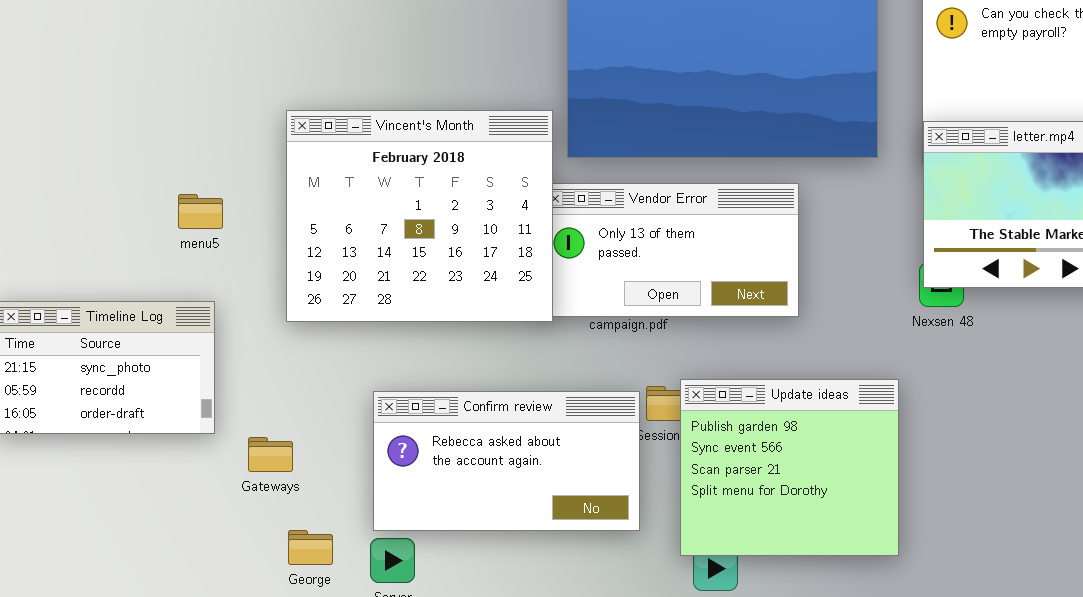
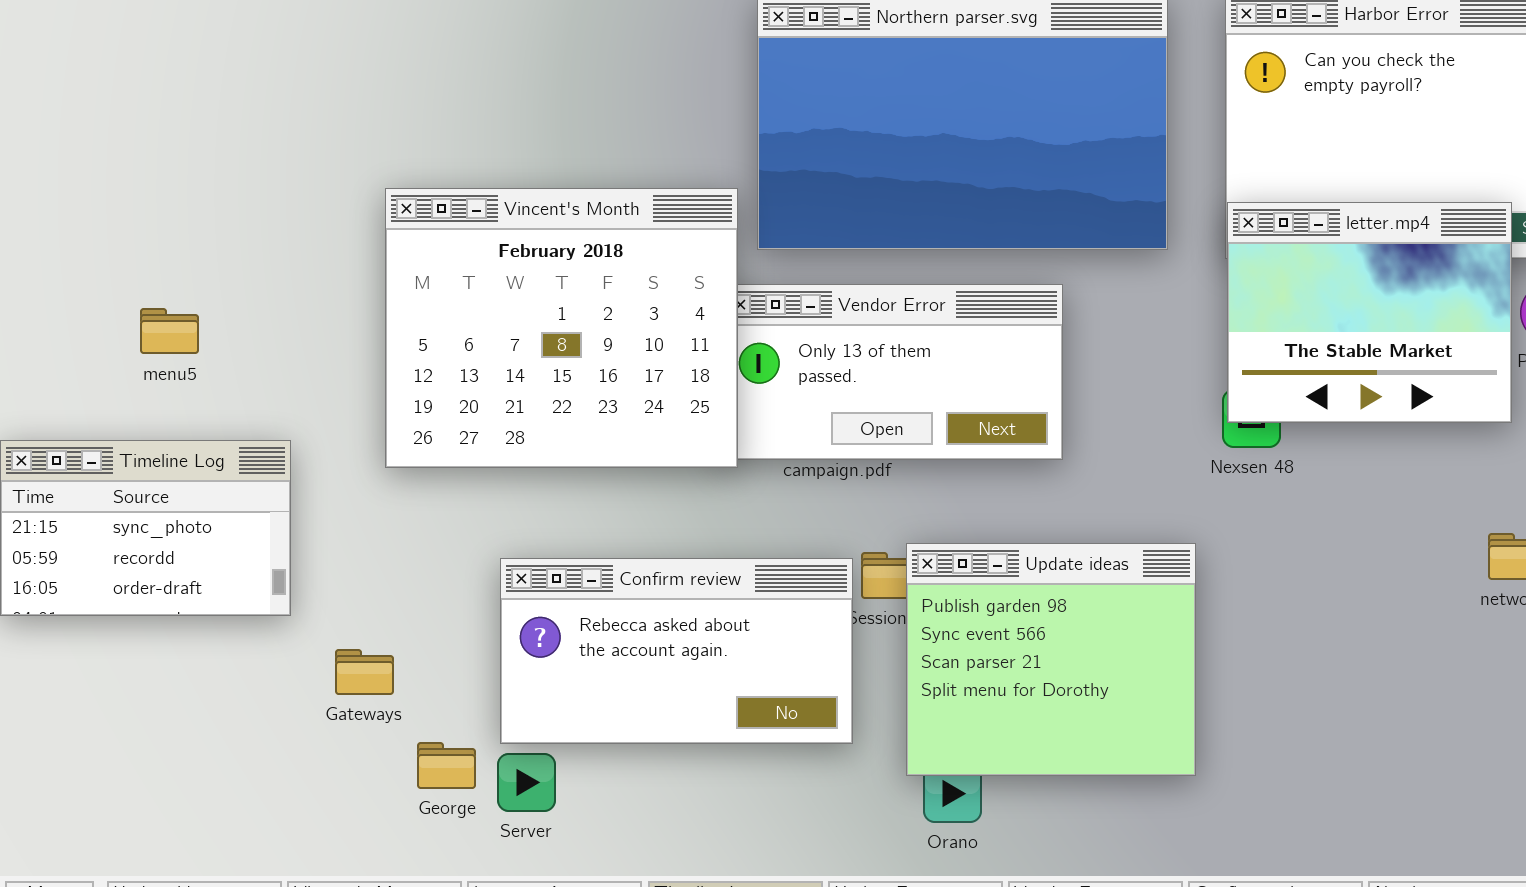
menu5: [178,194,223,229] -> [140,308,199,354], moved
Gateways: [248,437,293,472] -> [335,649,394,695], moved
George: [288,530,333,565] -> [417,742,476,789], moved

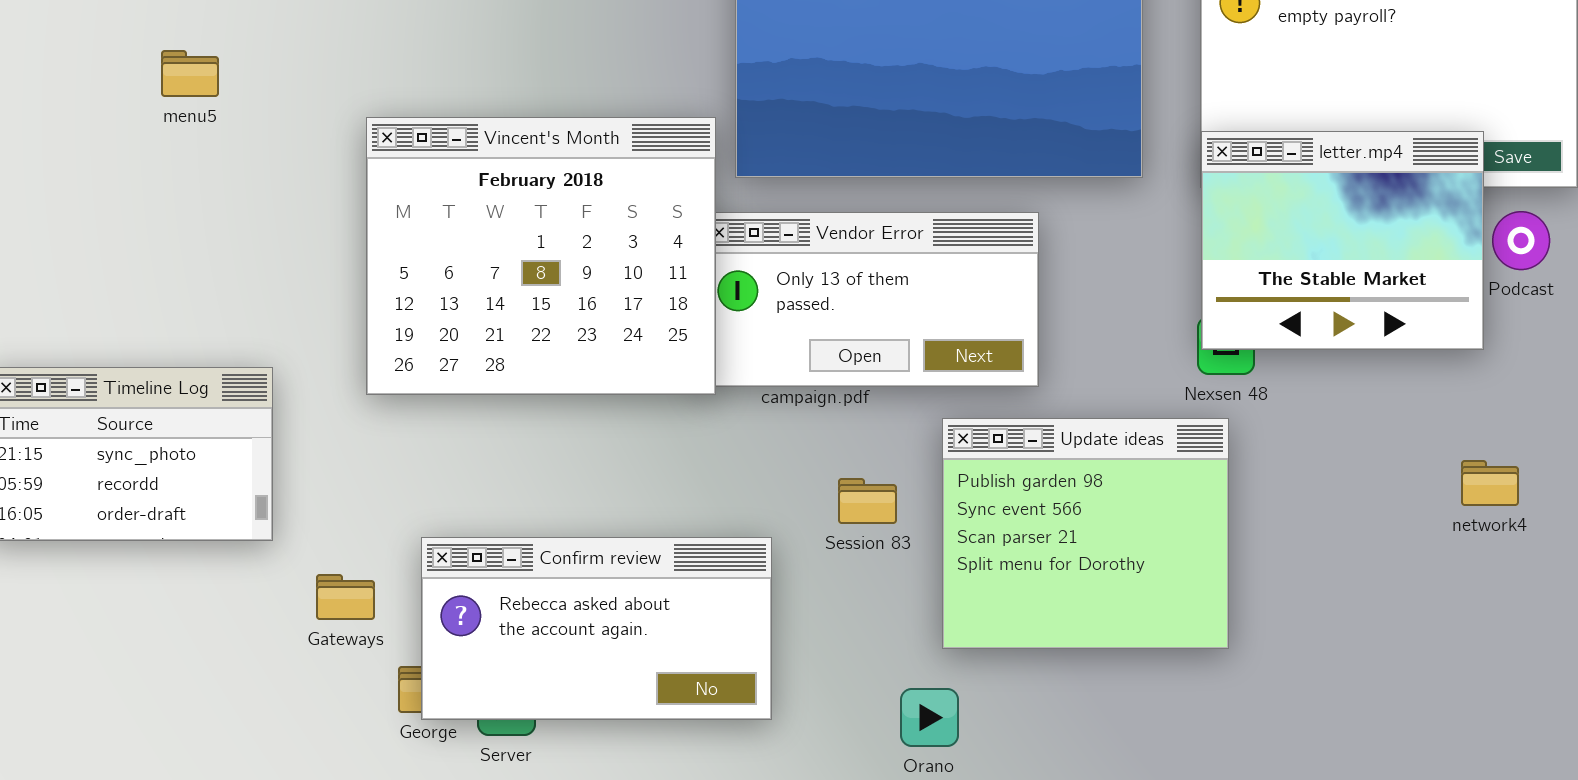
menu5: [140,308,199,354] -> [161,50,219,97], moved
Update ideas: [906,543,1196,776] -> [942,418,1229,649], moved
Confirm review: [500,558,853,744] -> [421,537,772,720], moved

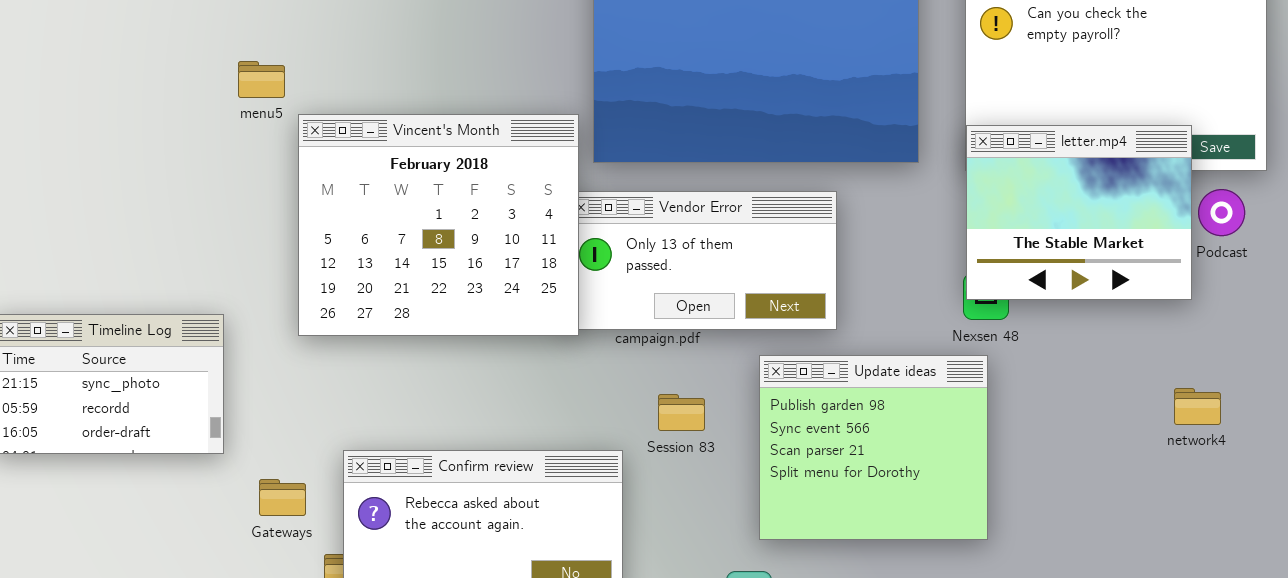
menu5: [161,50,219,97] -> [238,61,285,98], moved
Session 83: [838,478,897,524] -> [658,394,705,431], moved

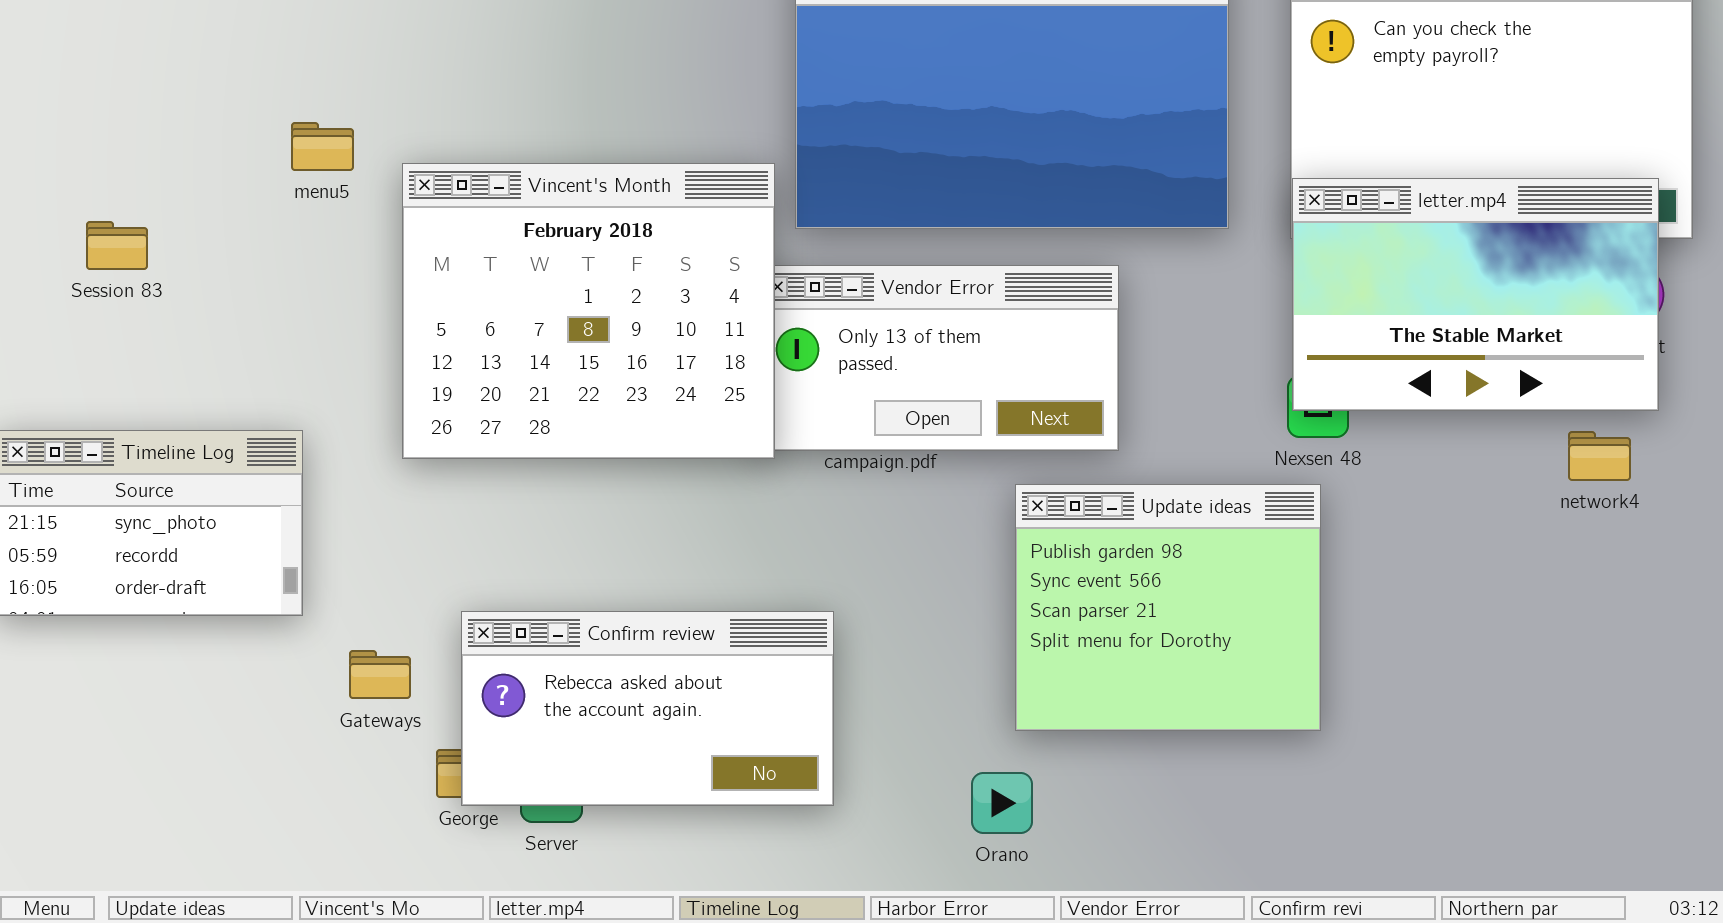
menu5: [238,61,285,98] -> [291,122,354,171], moved
letter.mp4: [966,125,1192,300] -> [1292,178,1659,411], resized
network4: [1174,388,1221,425] -> [1568,431,1631,481], moved
Session 83: [658,394,705,431] -> [86,221,148,270], moved

